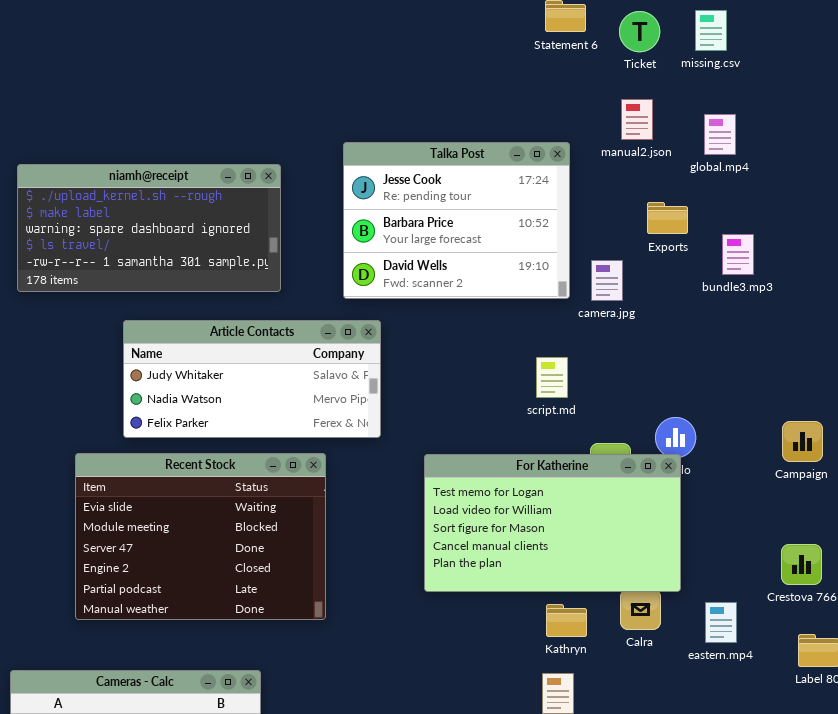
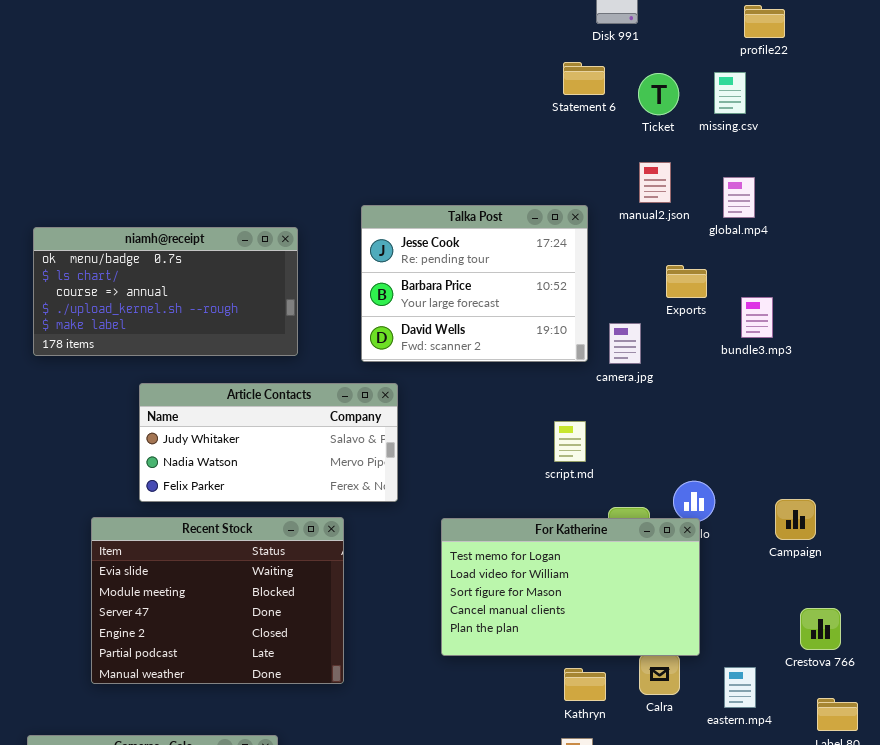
niamh@receipt: [17,164,281,292] -> [33,227,298,356], scrolled up 3 rows
Campaign: [782,421,823,462] -> [775,499,816,540], moved

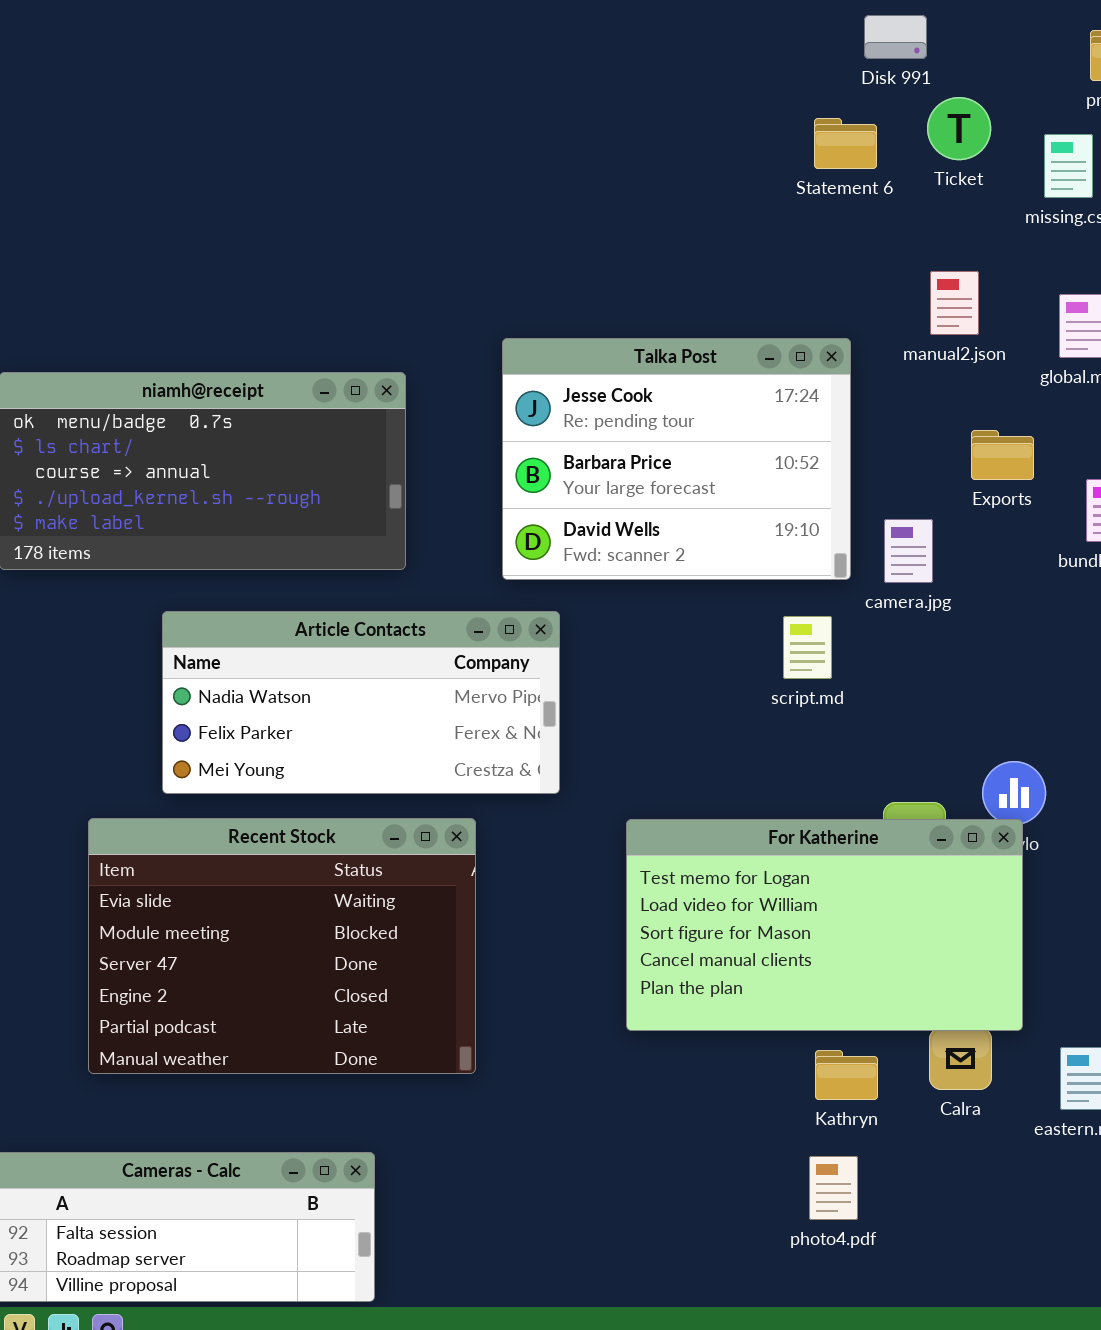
Ticket: [638,73,679,115] -> [927,97,991,160], moved
Article Contacts: [139,383,398,502] -> [162,611,560,794], scrolled down 1 row
script.md: [554,421,586,462] -> [783,616,832,679], moved

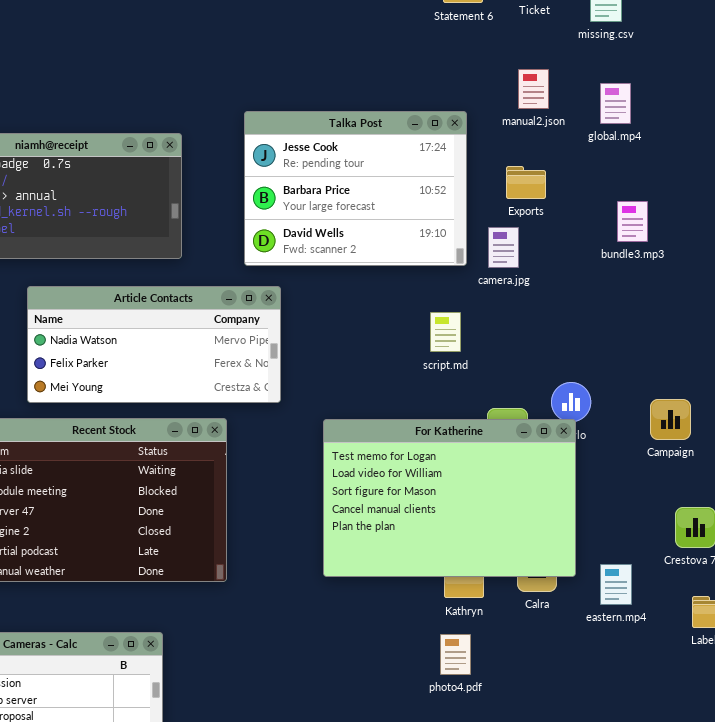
Exports: [971,430,1034,480] -> [506,166,546,199], moved
script.md: [783,616,832,679] -> [430,312,461,352], moved
For Katherine: [626,819,1023,1031] -> [323,419,576,577], resized

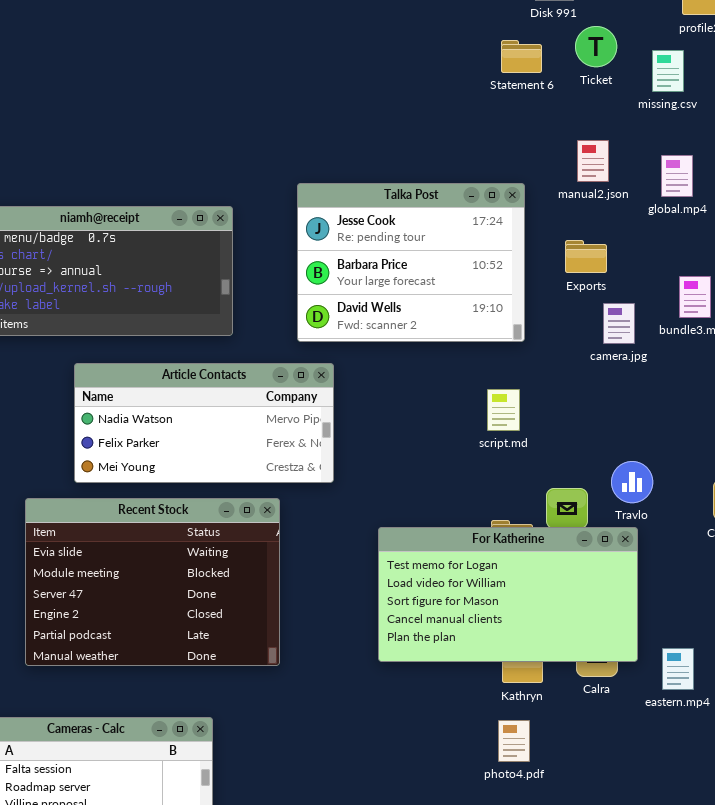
camera.jpg: [488,227,519,268] -> [603,303,635,344], moved
For Katherine: [323,419,576,577] -> [378,527,638,662], resized

